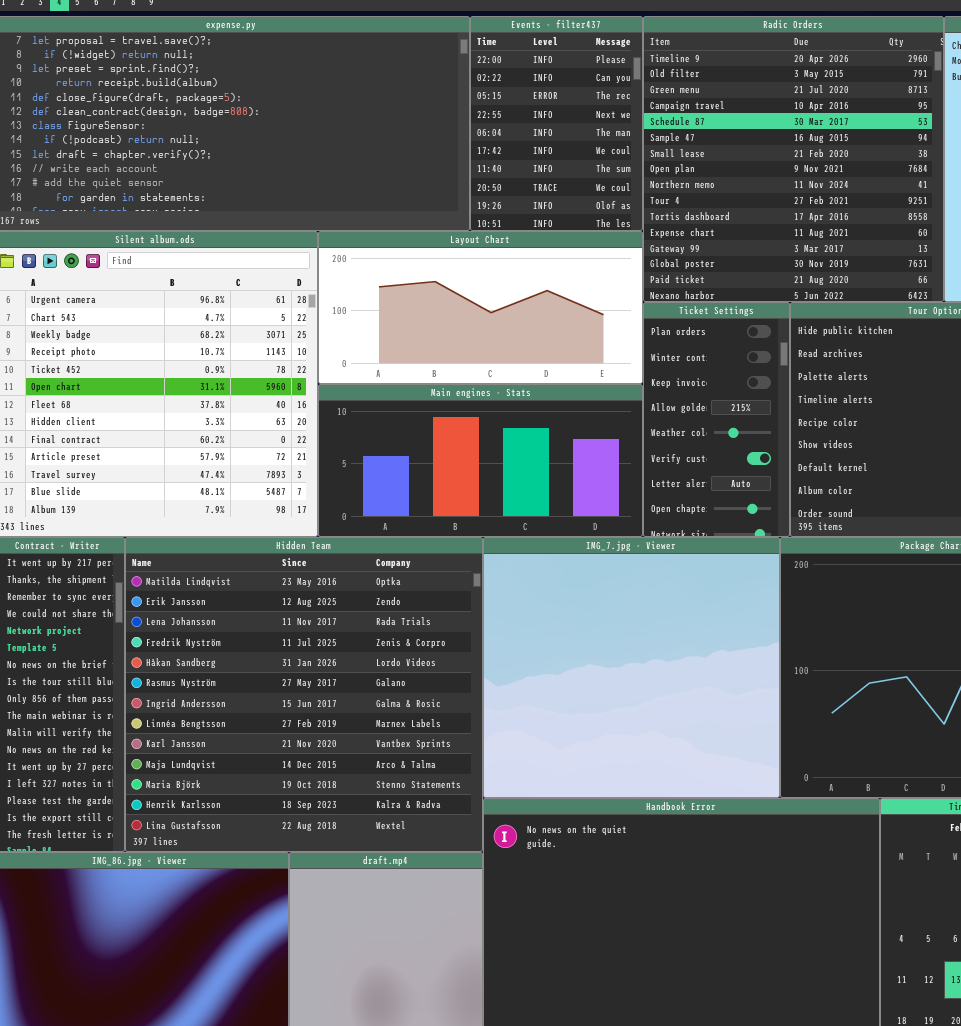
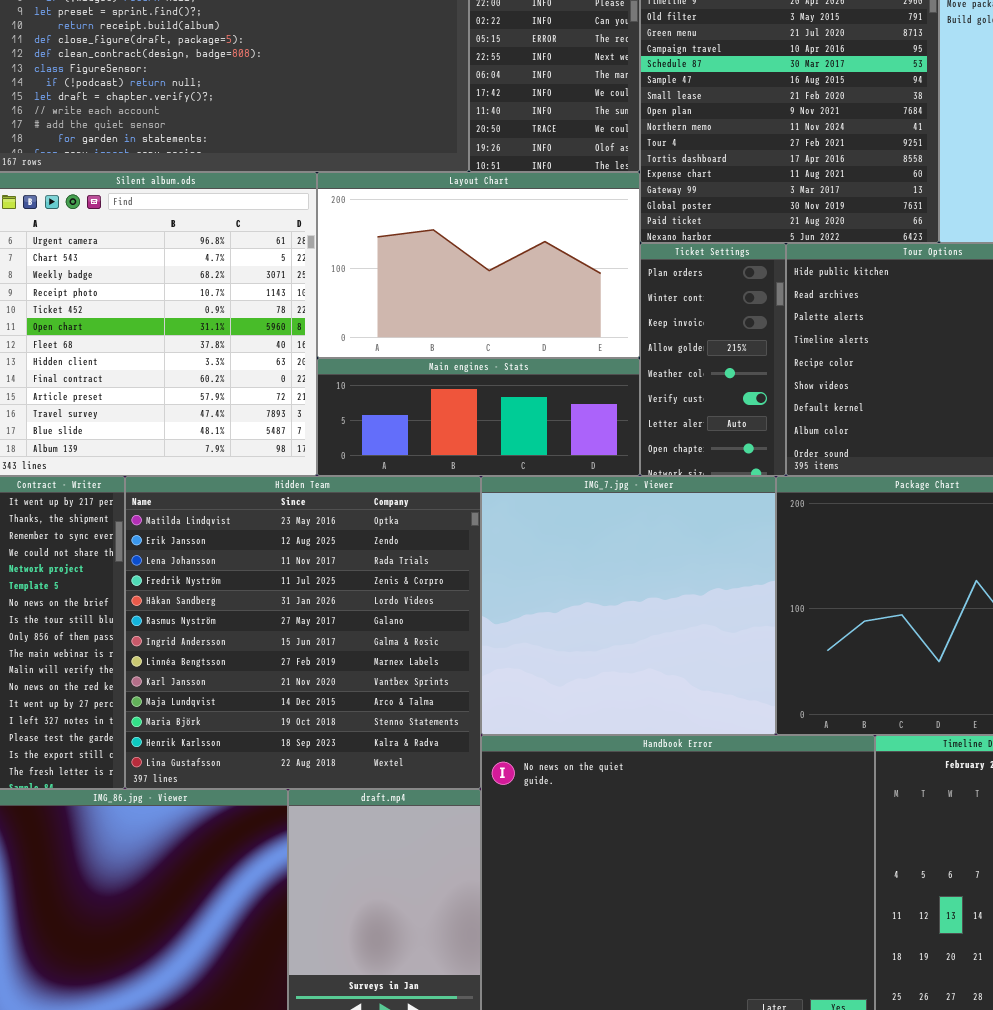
Layout Chart: [318,231,643,384] -> [317,172,640,358], resized
Main engines - Stats: [318,384,643,537] -> [317,358,640,476], resized

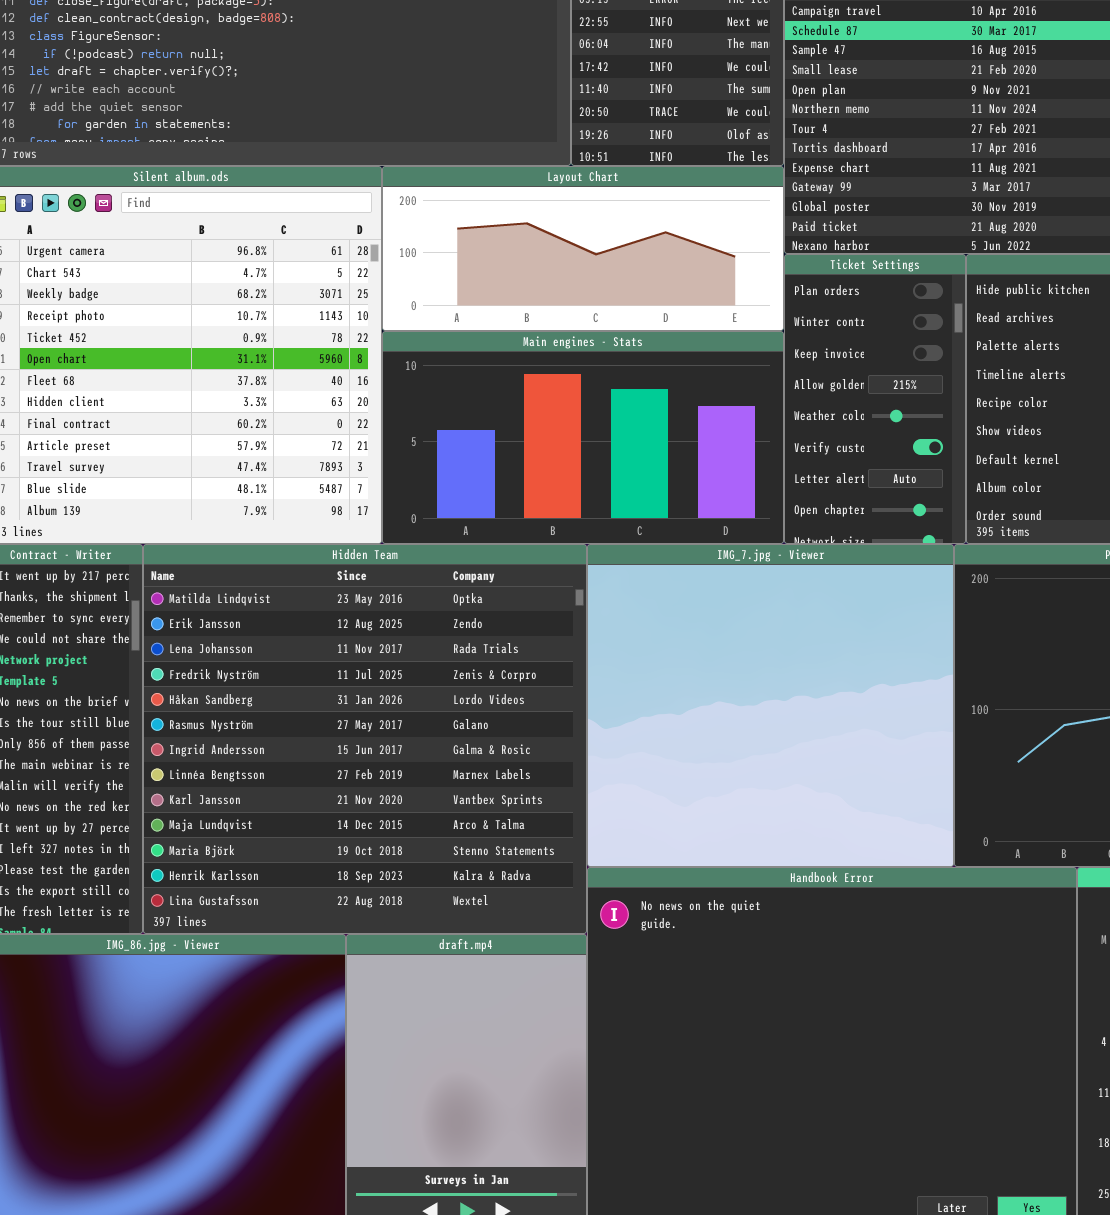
Layout Chart: [317,172,640,358] -> [382,166,784,331], resized
Main engines - Stats: [317,358,640,476] -> [382,331,784,544], resized

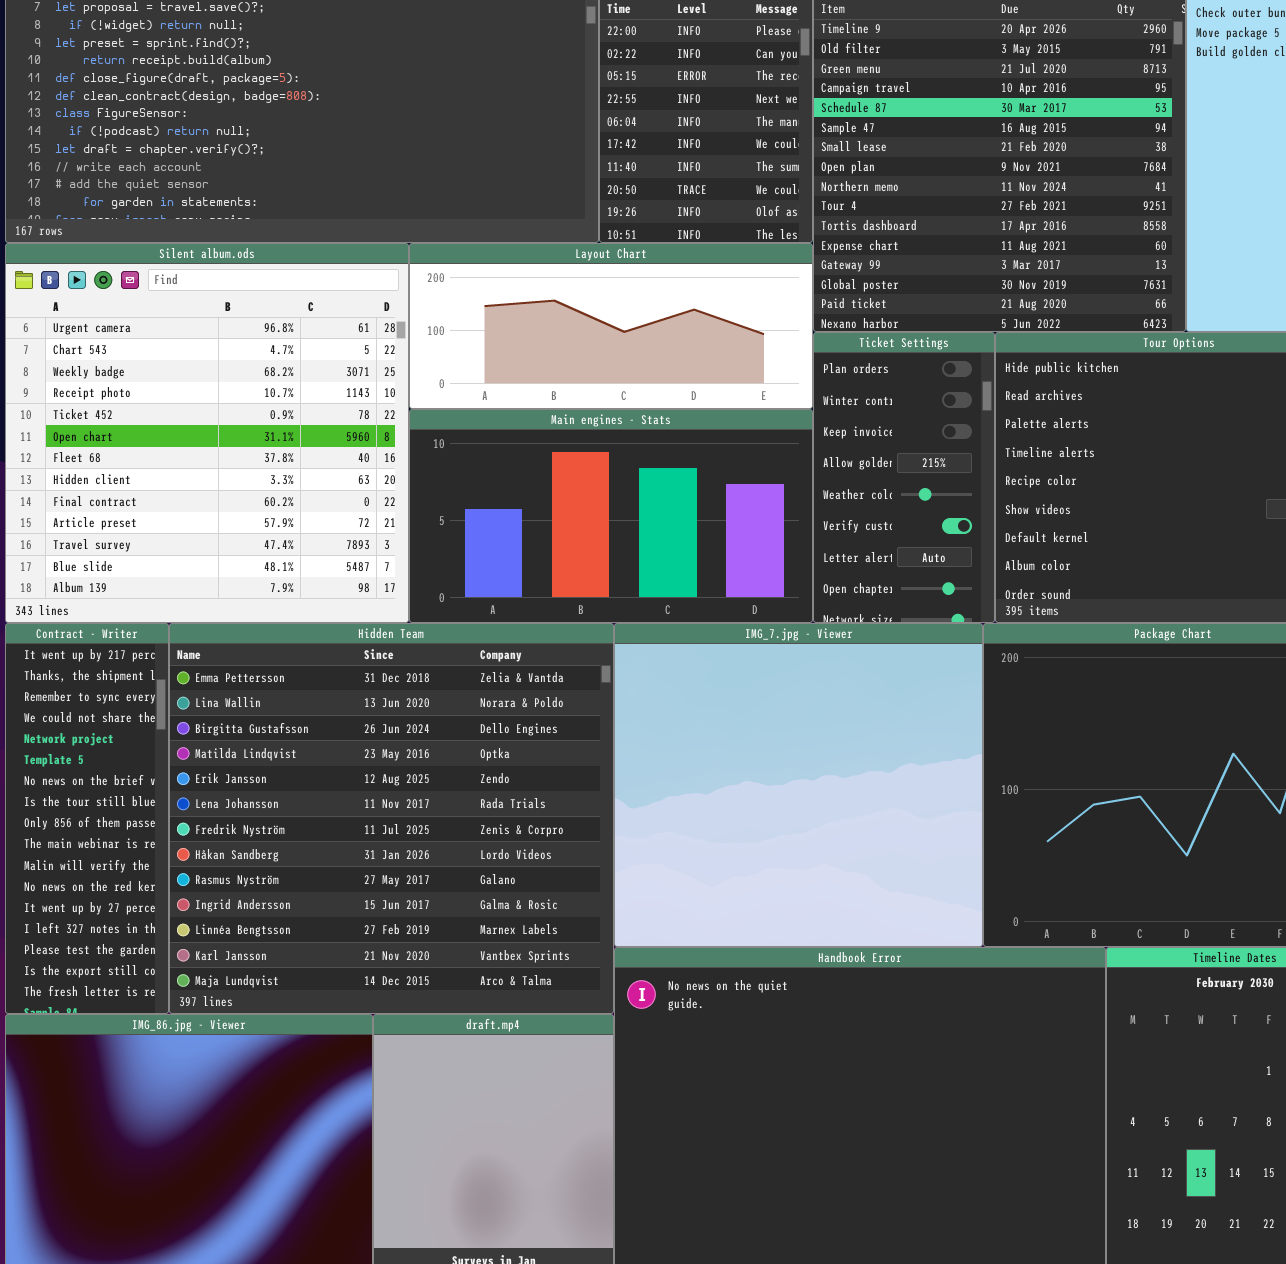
Hidden Team: [143,544,587,934] -> [169,623,614,1014], scrolled up 3 rows

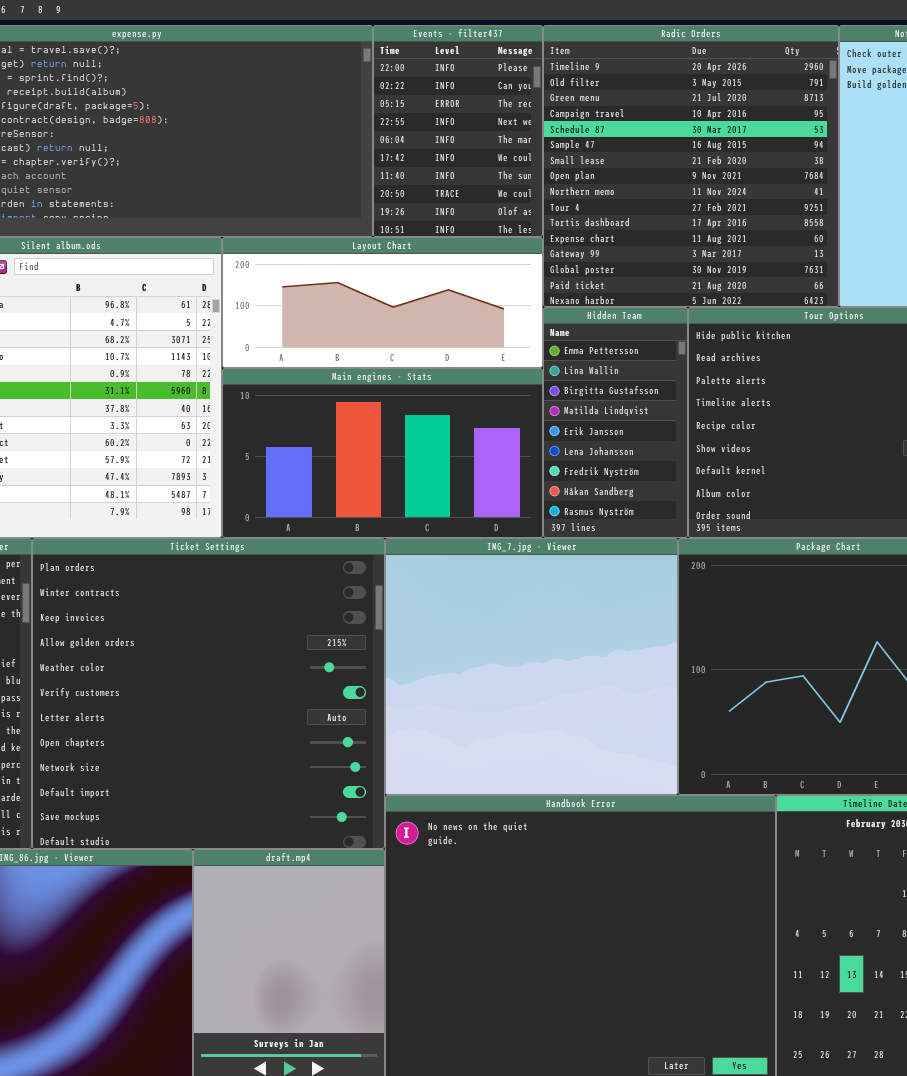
Ticket Settings: [813,332,995,623] -> [32,538,385,849], moved, resized
Hidden Team: [169,623,614,1014] -> [543,307,688,538], moved, resized

